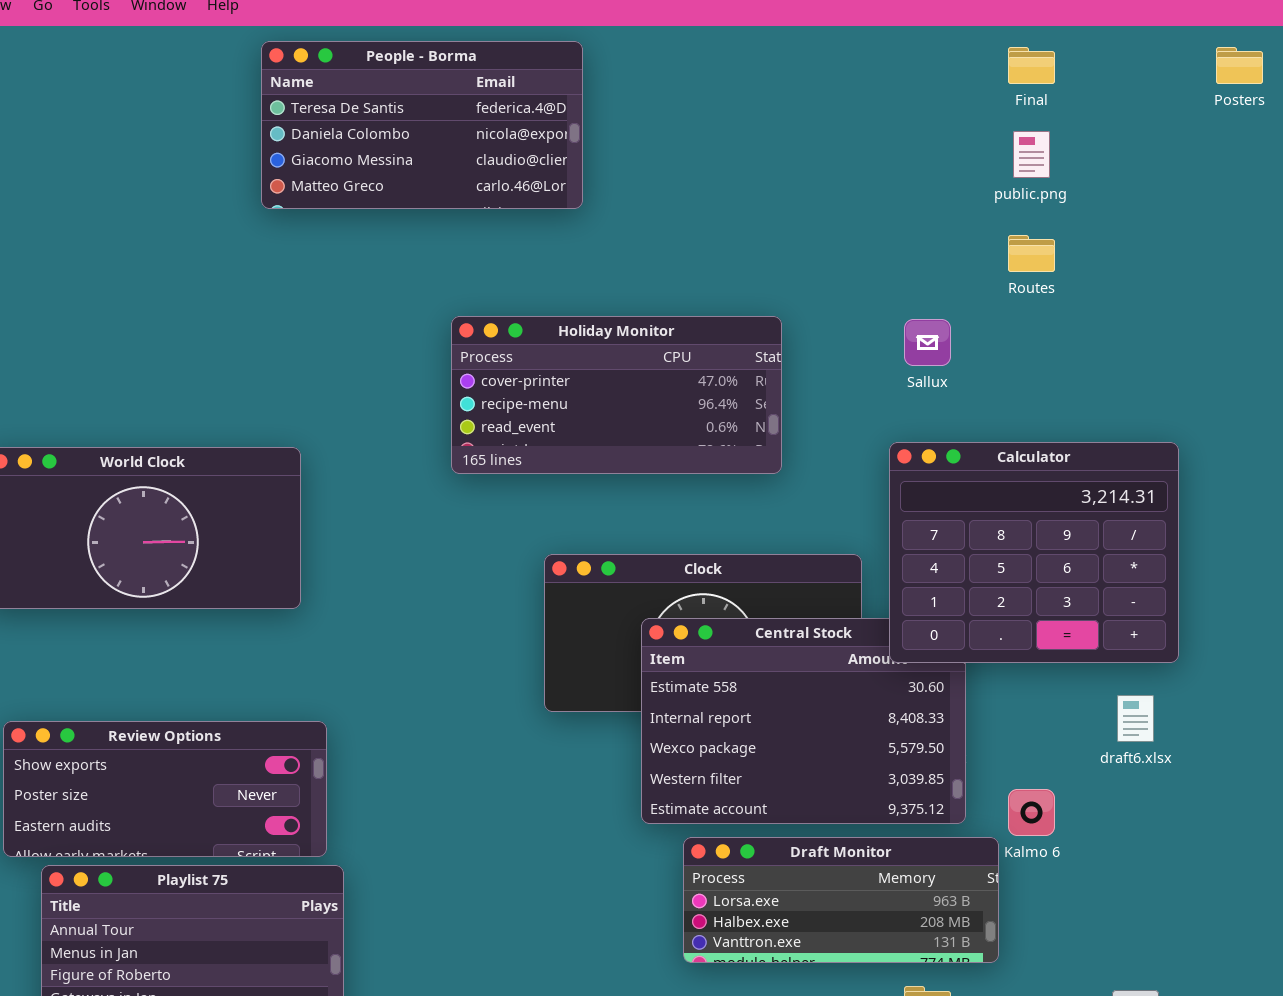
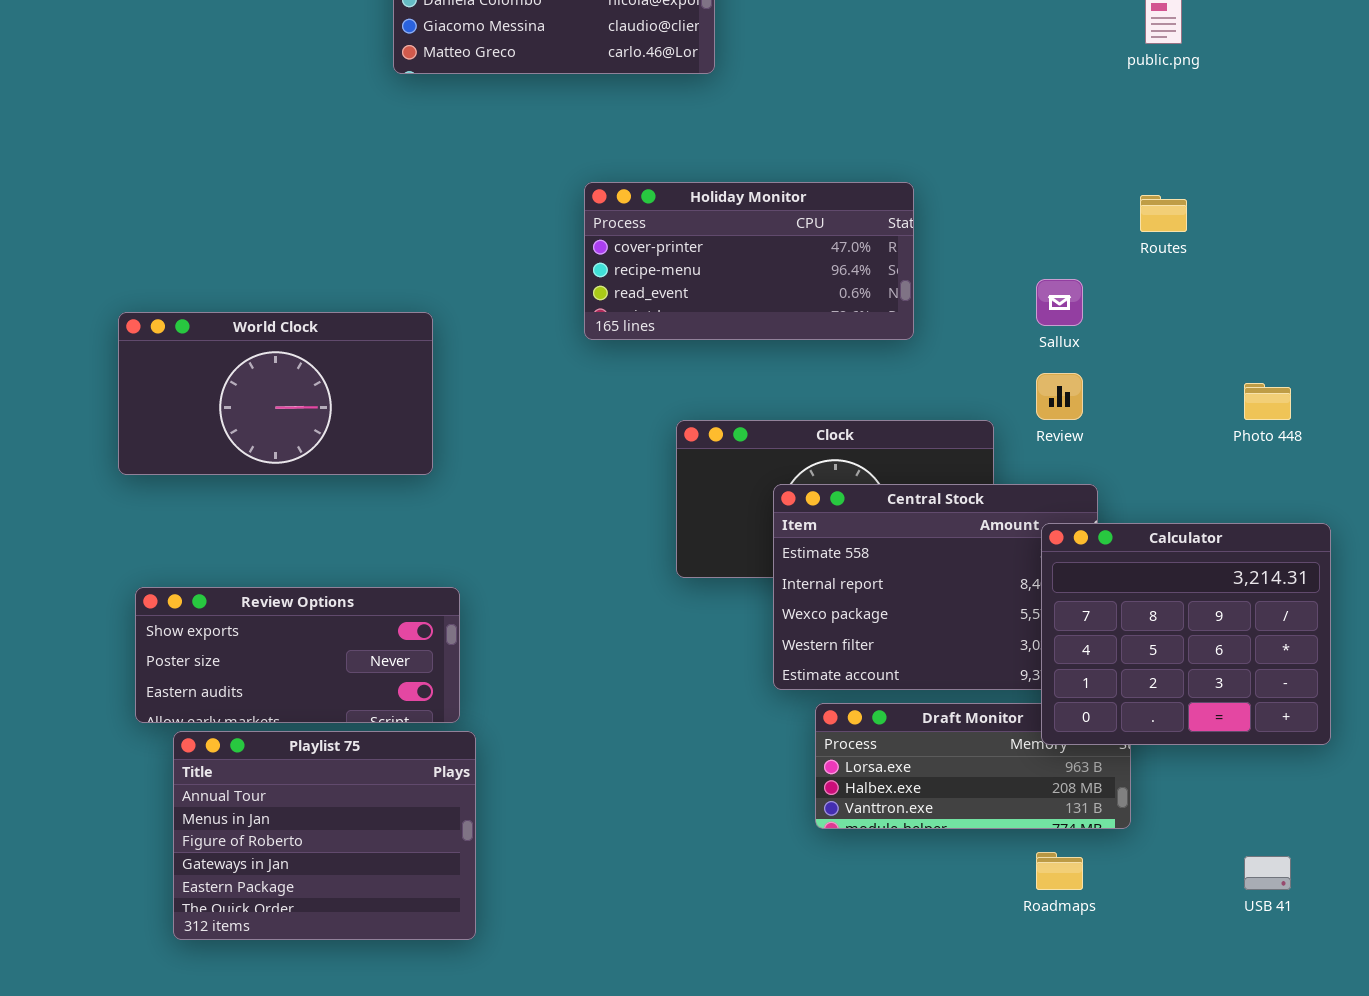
Routes: [1008,235,1055,272] -> [1140,195,1187,232], moved
Sallux: [904,319,951,366] -> [1036,279,1083,326], moved
Calculator: [889,442,1179,663] -> [1041,523,1331,745], moved

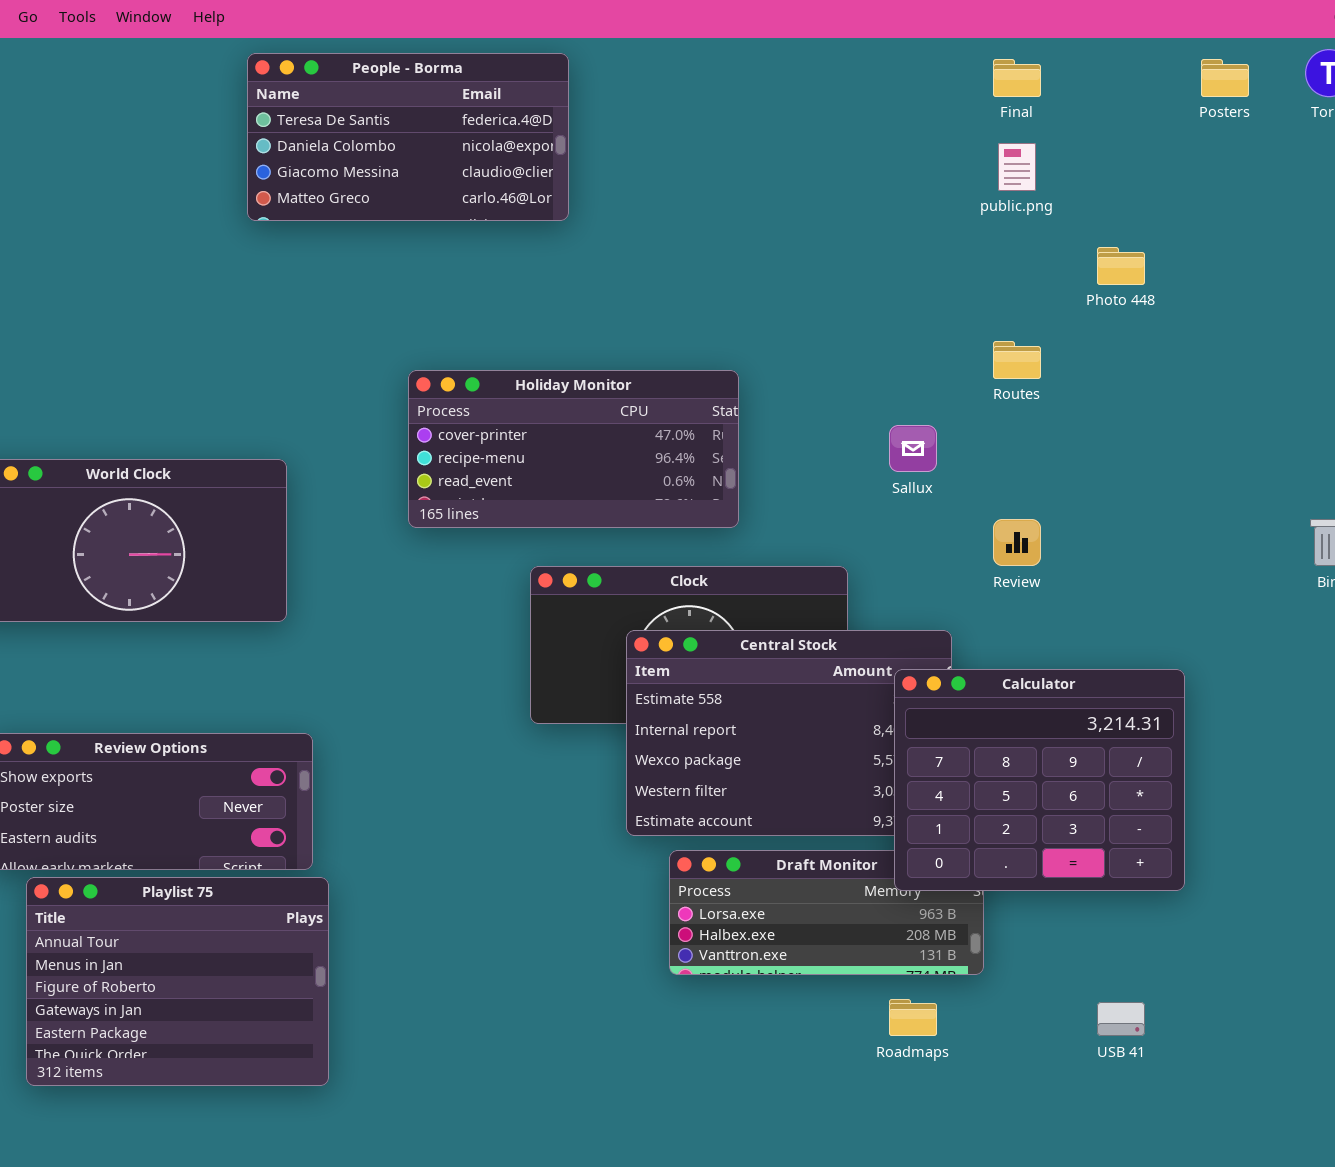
Holiday Monitor: [584,182,914,340] -> [408,370,739,528], moved
Review: [1036,373,1083,420] -> [993,519,1041,566], moved
Photo 448: [1244,383,1291,420] -> [1097,247,1145,285], moved

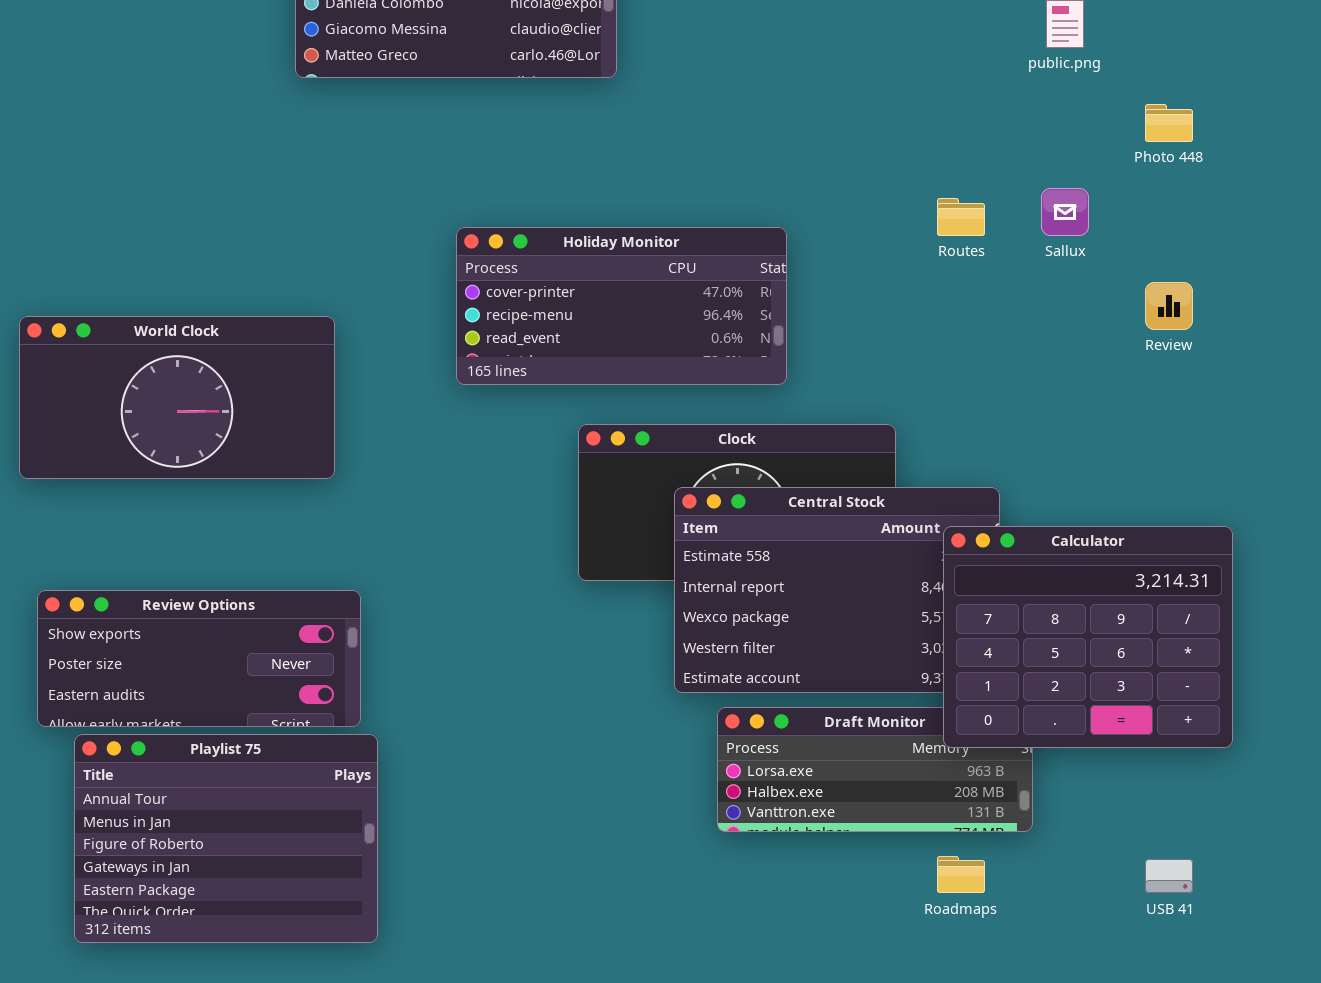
Routes: [993,341,1041,379] -> [937,198,985,236], moved
Sallux: [889,425,937,472] -> [1041,188,1089,236], moved
Review: [993,519,1041,566] -> [1145,282,1193,330], moved

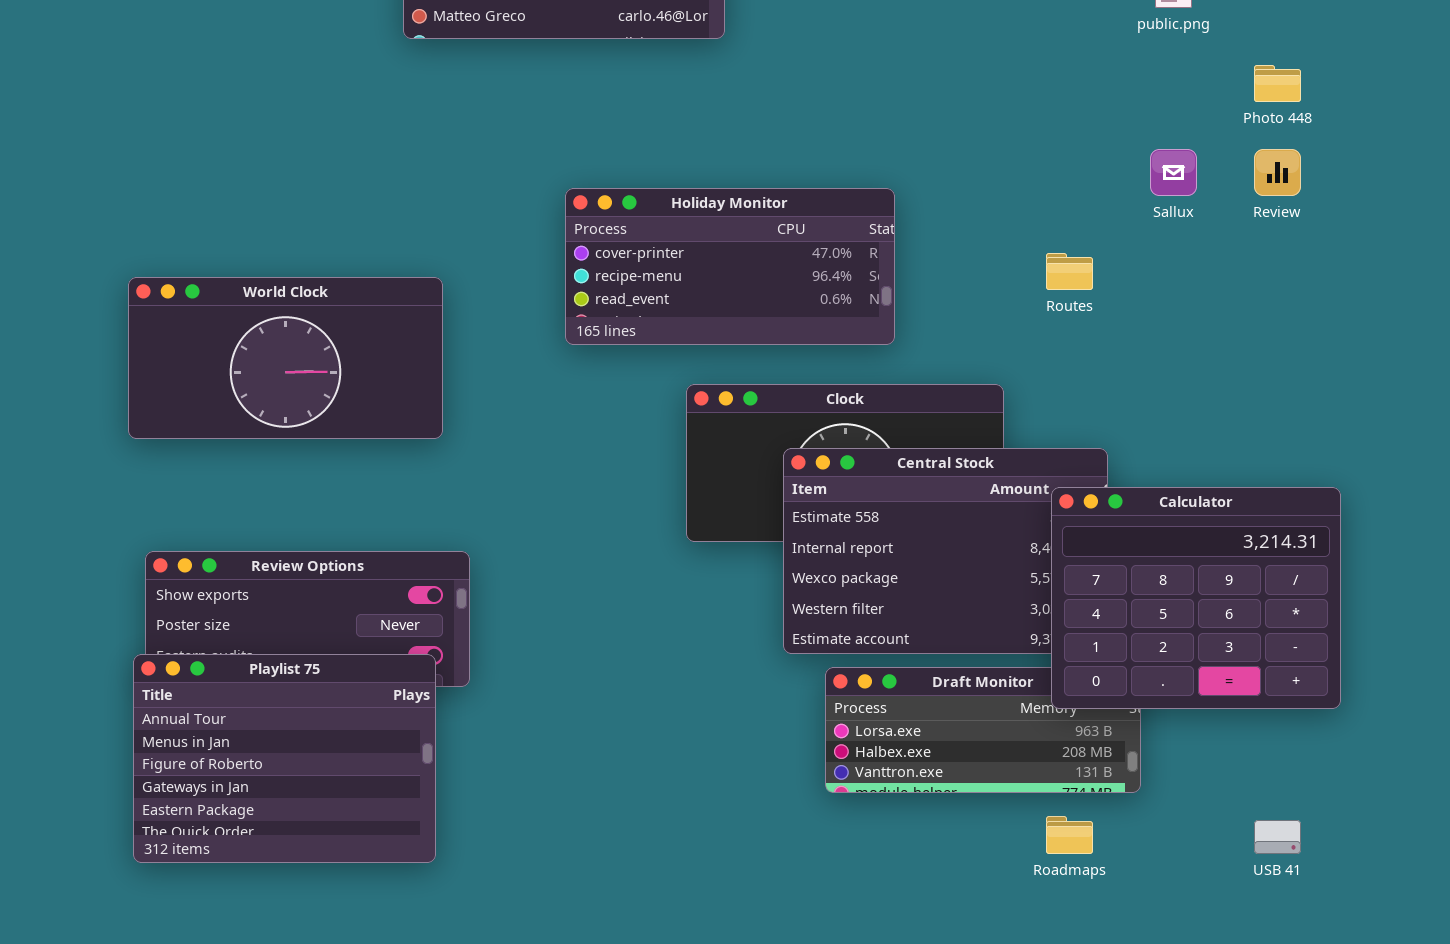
Routes: [937,198,985,236] -> [1046,253,1093,290], moved
Review: [1145,282,1193,330] -> [1254,149,1301,196], moved
Playlist 75: [74,734,378,943] -> [133,654,436,863], moved

